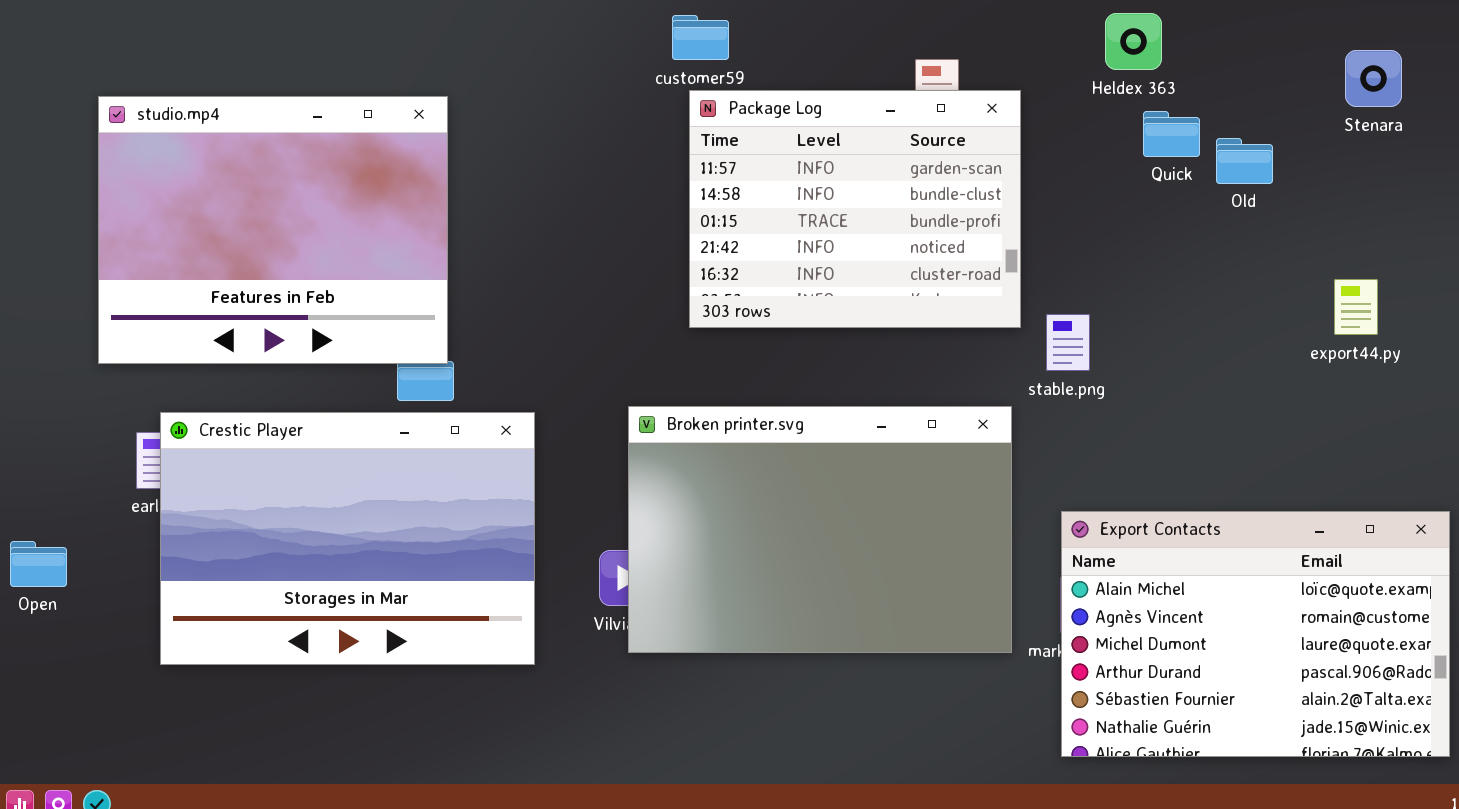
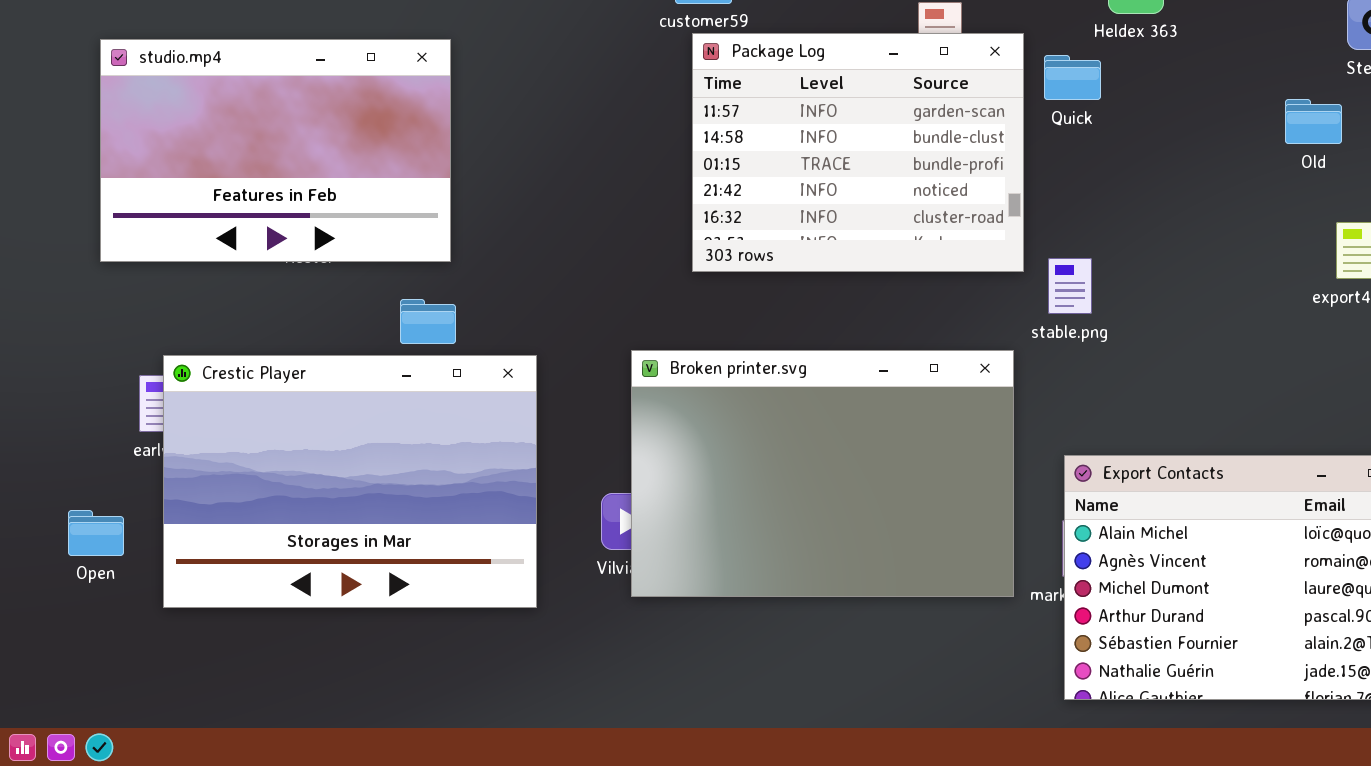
studio.mp4: [98,96,448,364] -> [100,39,451,262], resized
Quick: [1143,111,1200,157] -> [1044,55,1101,100], moved
Old: [1216,138,1273,184] -> [1285,99,1342,144], moved
Open: [10,541,67,587] -> [68,510,124,556], moved

